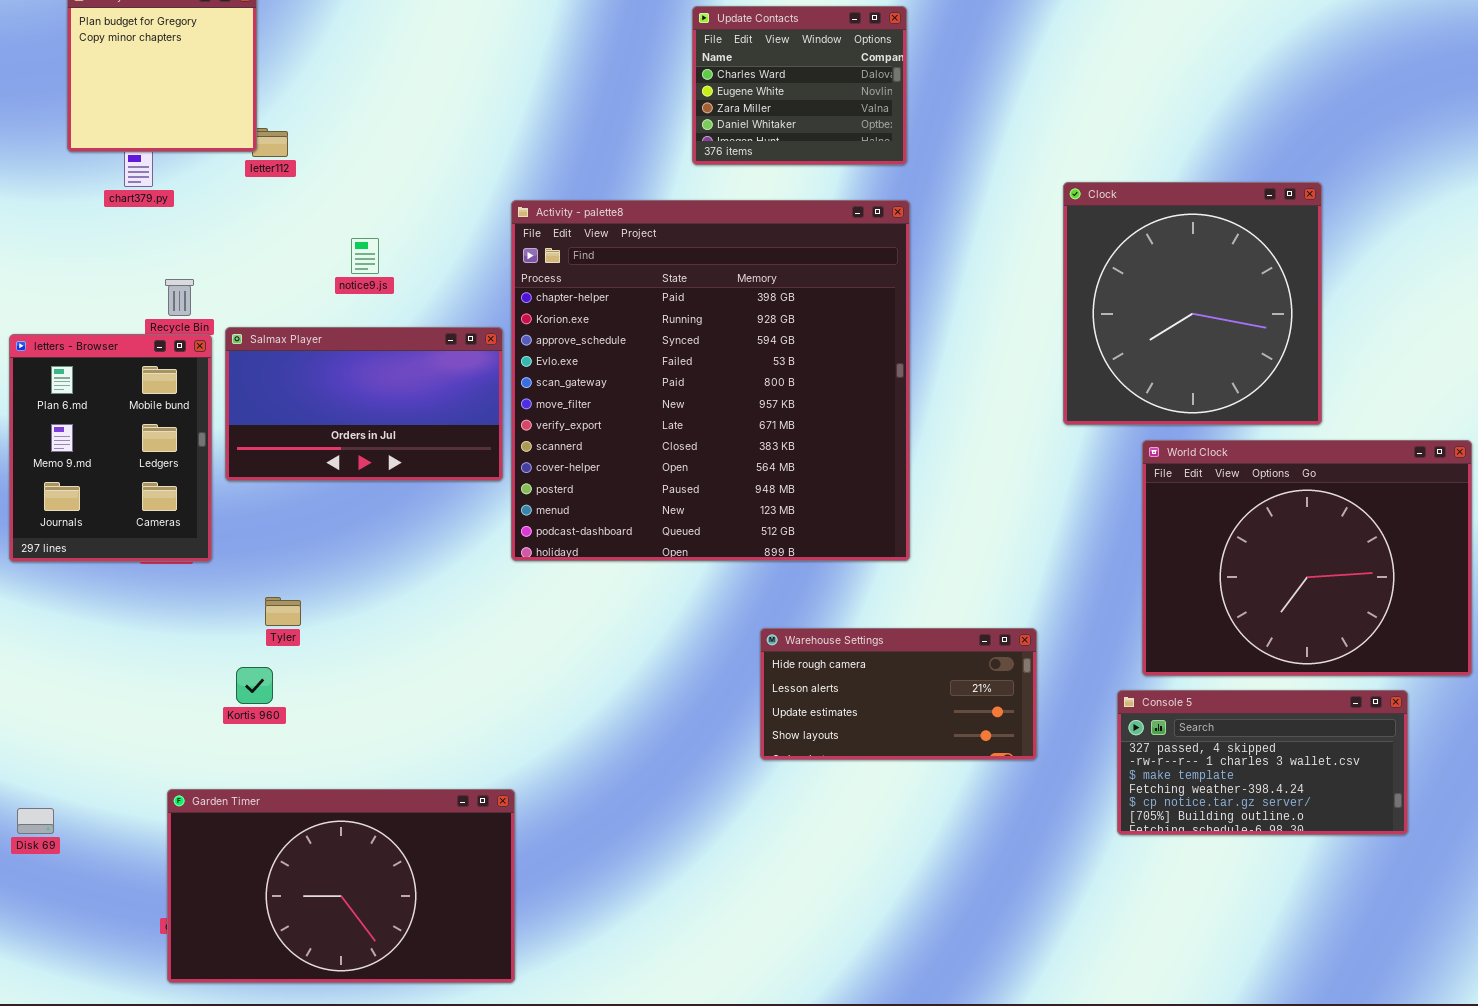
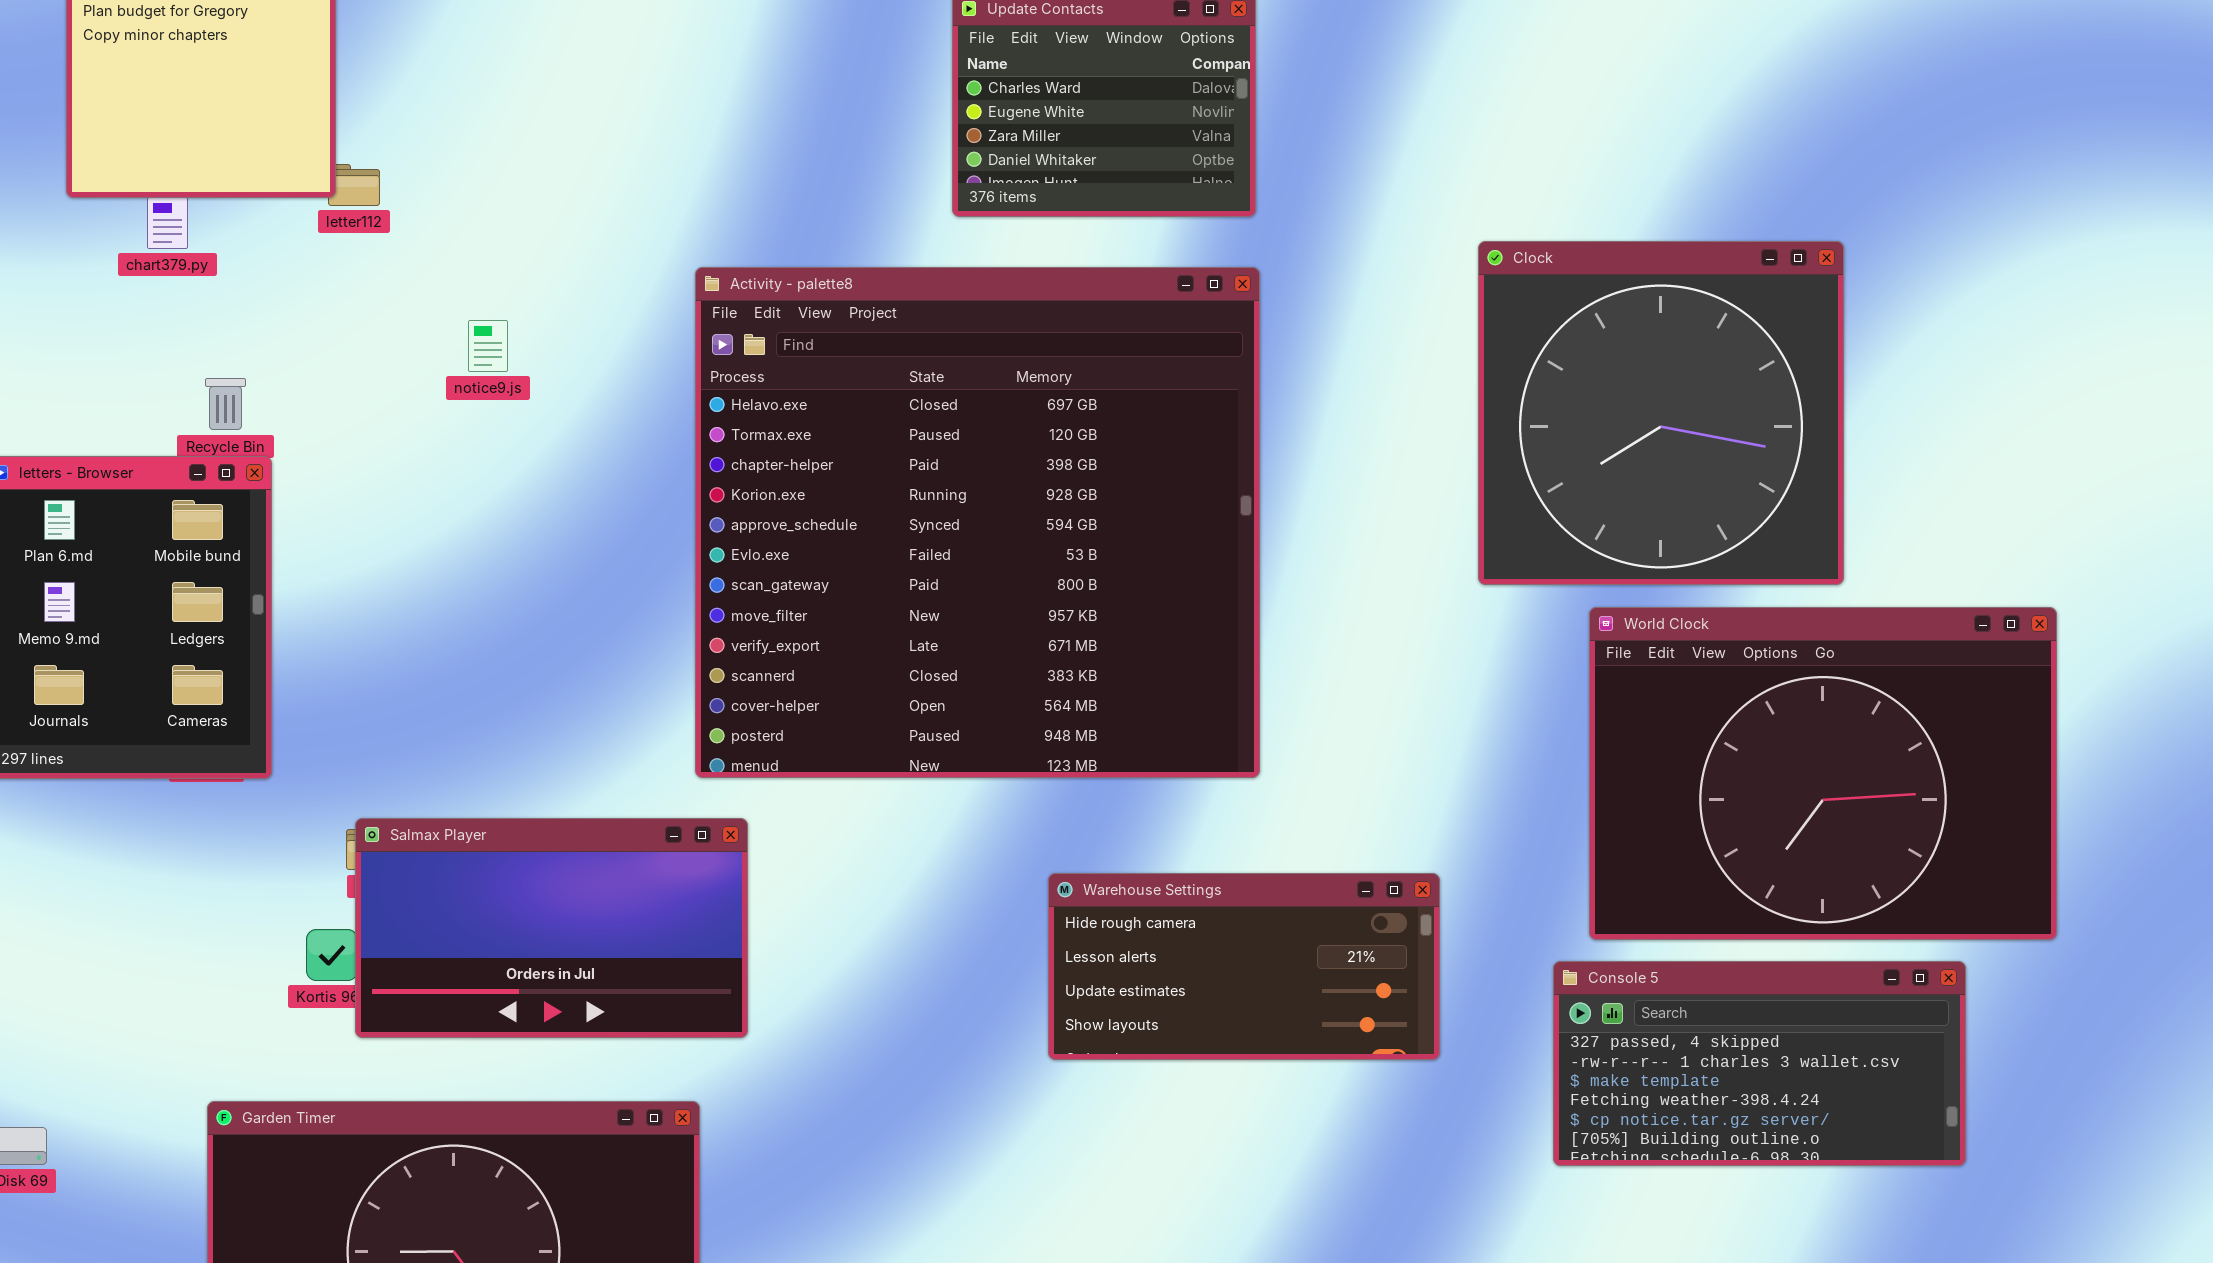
Activity - palette8: [511,200,910,561] -> [695,267,1260,778], scrolled up 2 rows
Salmax Player: [225,327,503,481] -> [355,818,748,1038], moved

